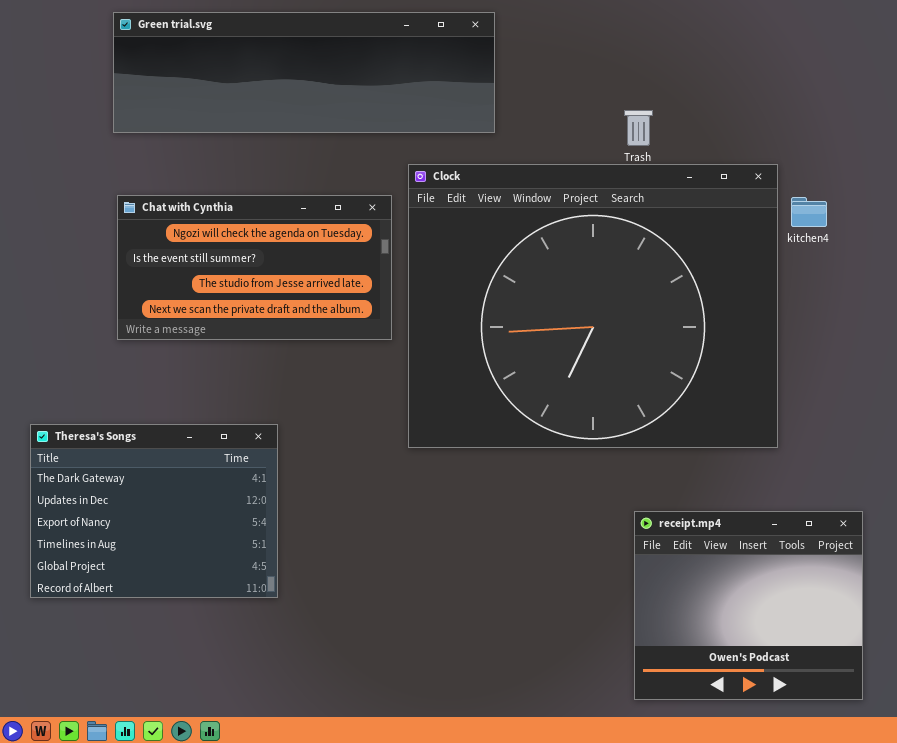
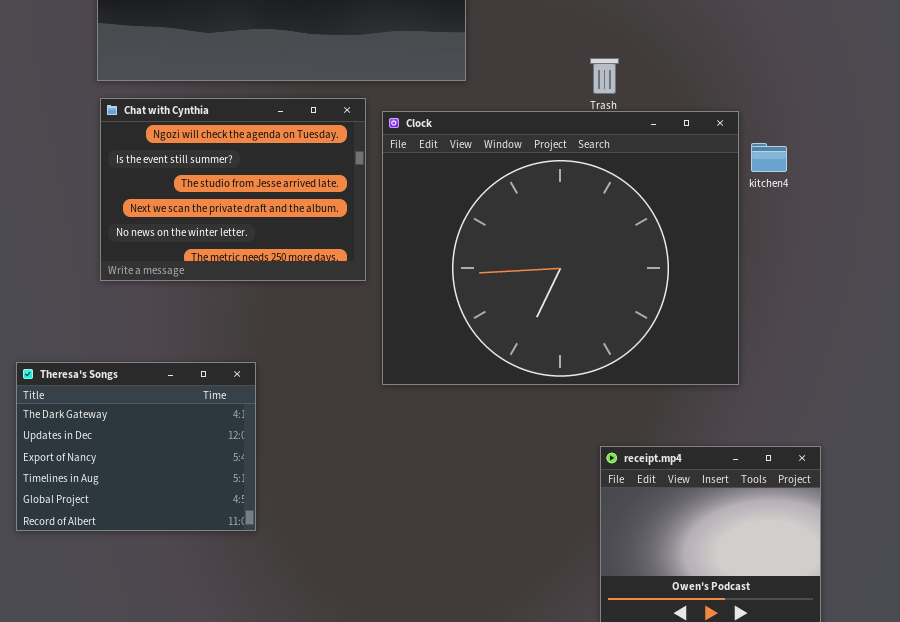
Chat with Cynthia: [117,195,392,340] -> [100,98,366,281], resized

